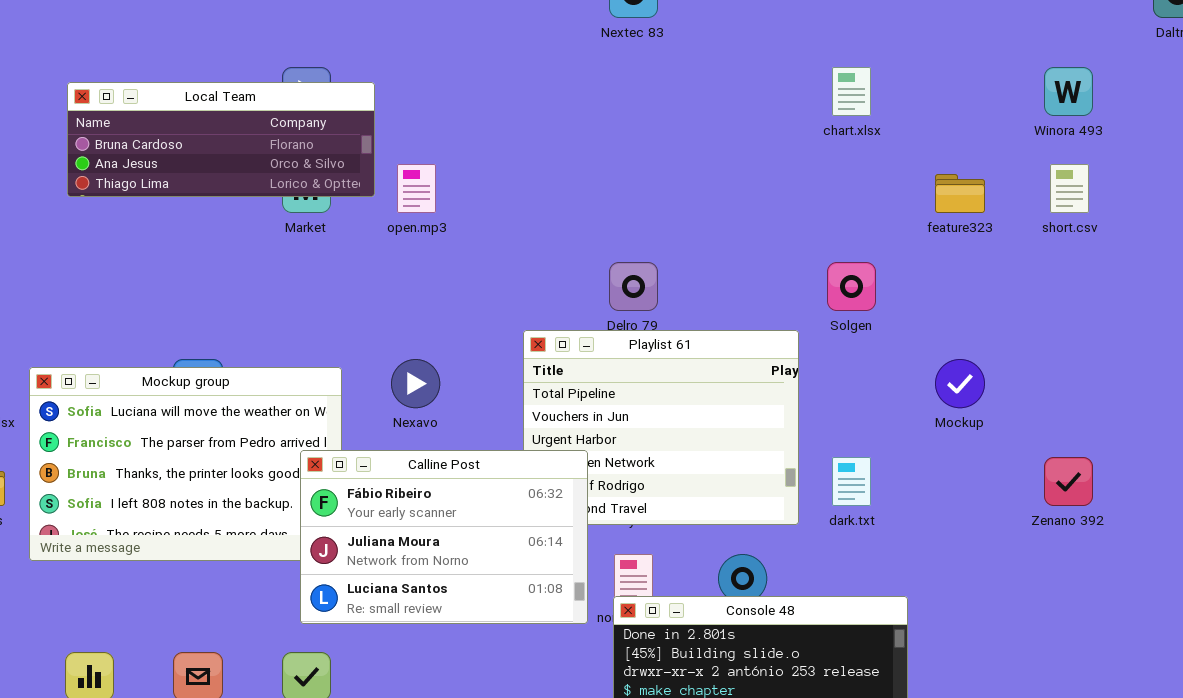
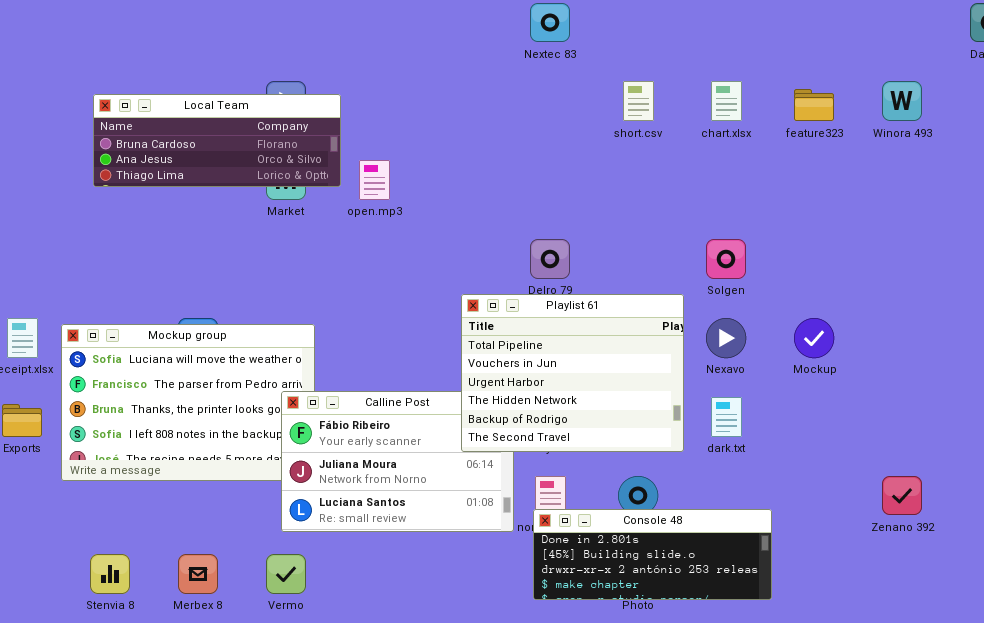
short.csv: [1050,164,1089,213] -> [623,81,654,121], moved
feature323: [935,174,985,213] -> [794,89,834,121], moved
Playlist 61: [523,330,799,525] -> [461,294,684,452], raised
Nexavo: [391,359,440,408] -> [706,318,746,358], moved
Zenano 392: [1044,457,1093,506] -> [882,476,922,515], moved

